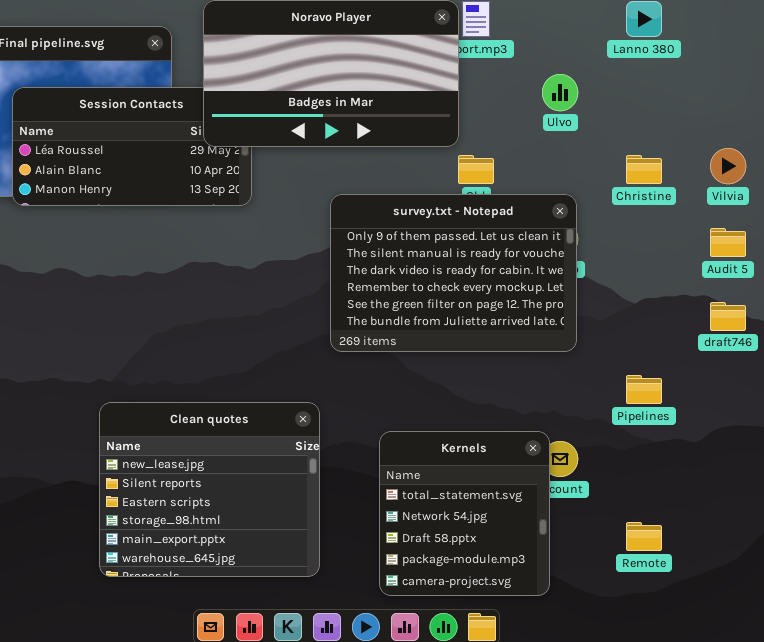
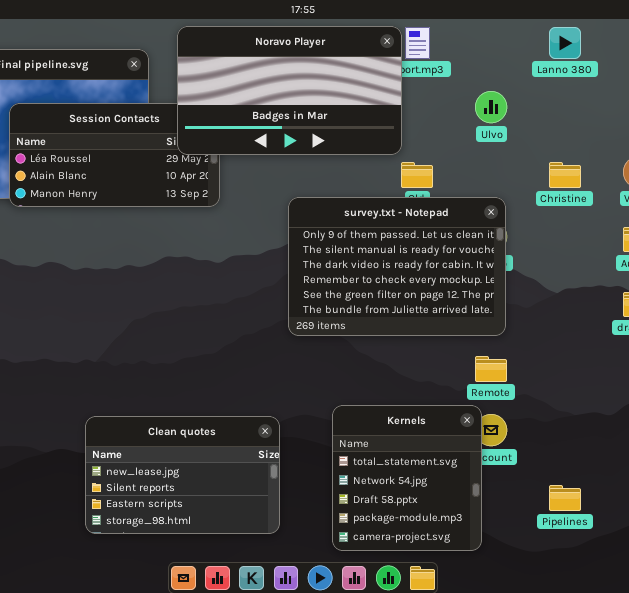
Pipelines: [626,375,662,404] -> [549,485,581,511], moved
Clean quotes: [99,402,320,577] -> [85,416,280,534], resized
Remote: [626,522,662,551] -> [475,356,507,382], moved

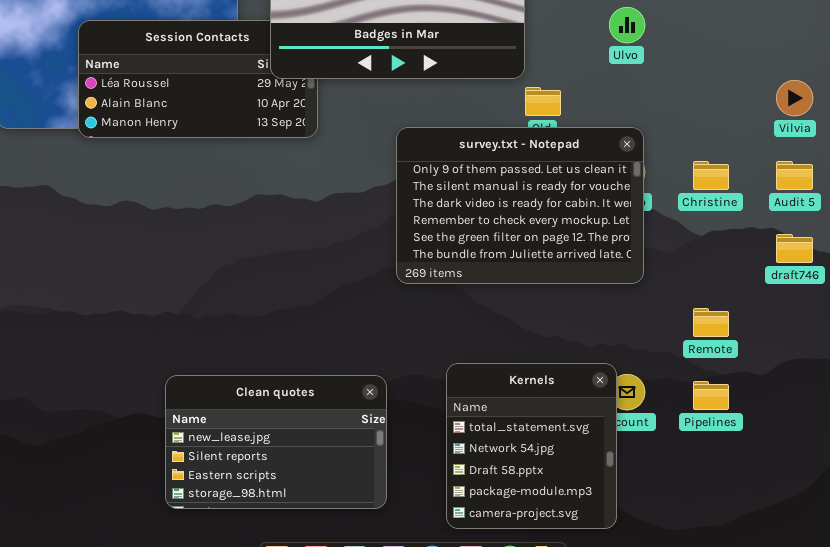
Christine: [549,162,581,188] -> [693,161,729,190], moved
Remote: [475,356,507,382] -> [693,308,729,337], moved
Pipelines: [549,485,581,511] -> [693,381,729,410], moved

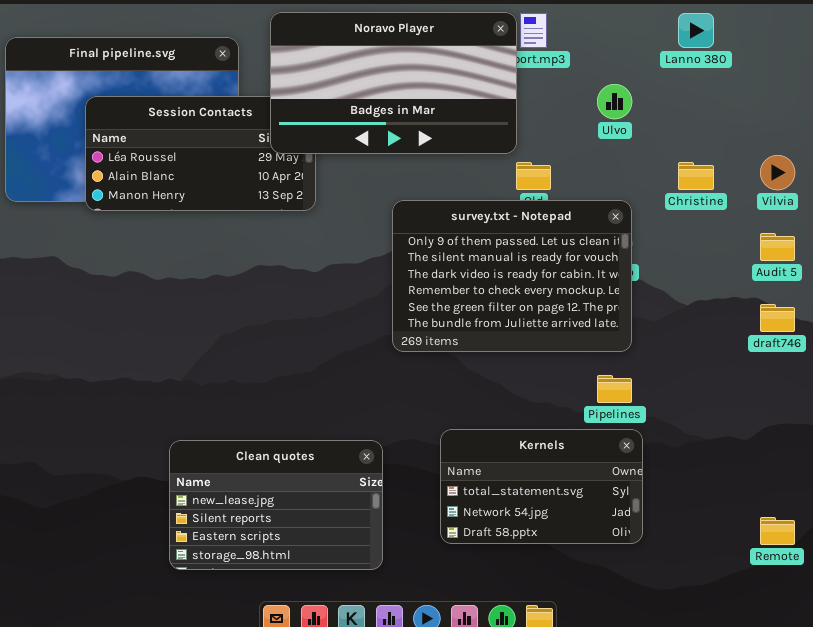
Christine: [693,161,729,190] -> [678,162,714,190], moved
Remote: [693,308,729,337] -> [760,517,795,545], moved
Kernels: [446,363,617,529] -> [440,429,643,544], resized
Pipelines: [693,381,729,410] -> [597,375,632,403], moved

